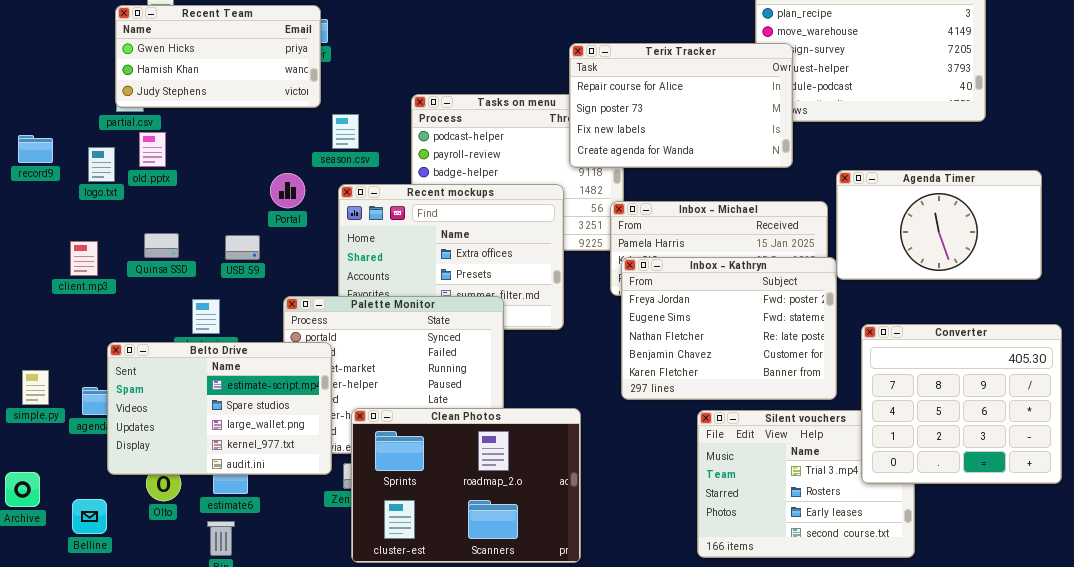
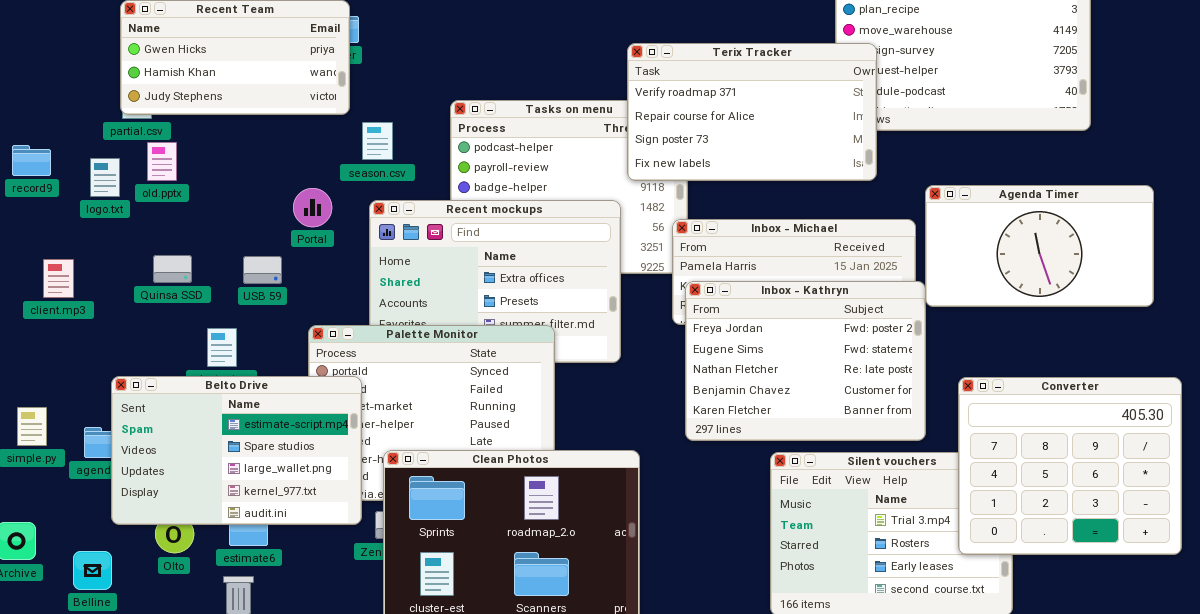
Terix Tracker: [569,43,793,168] -> [627,43,877,181], scrolled up 1 row
client.mp3: [70,241,98,276] -> [43,259,74,298], moved
Converter: [861,324,1062,484] -> [958,377,1182,555], moved

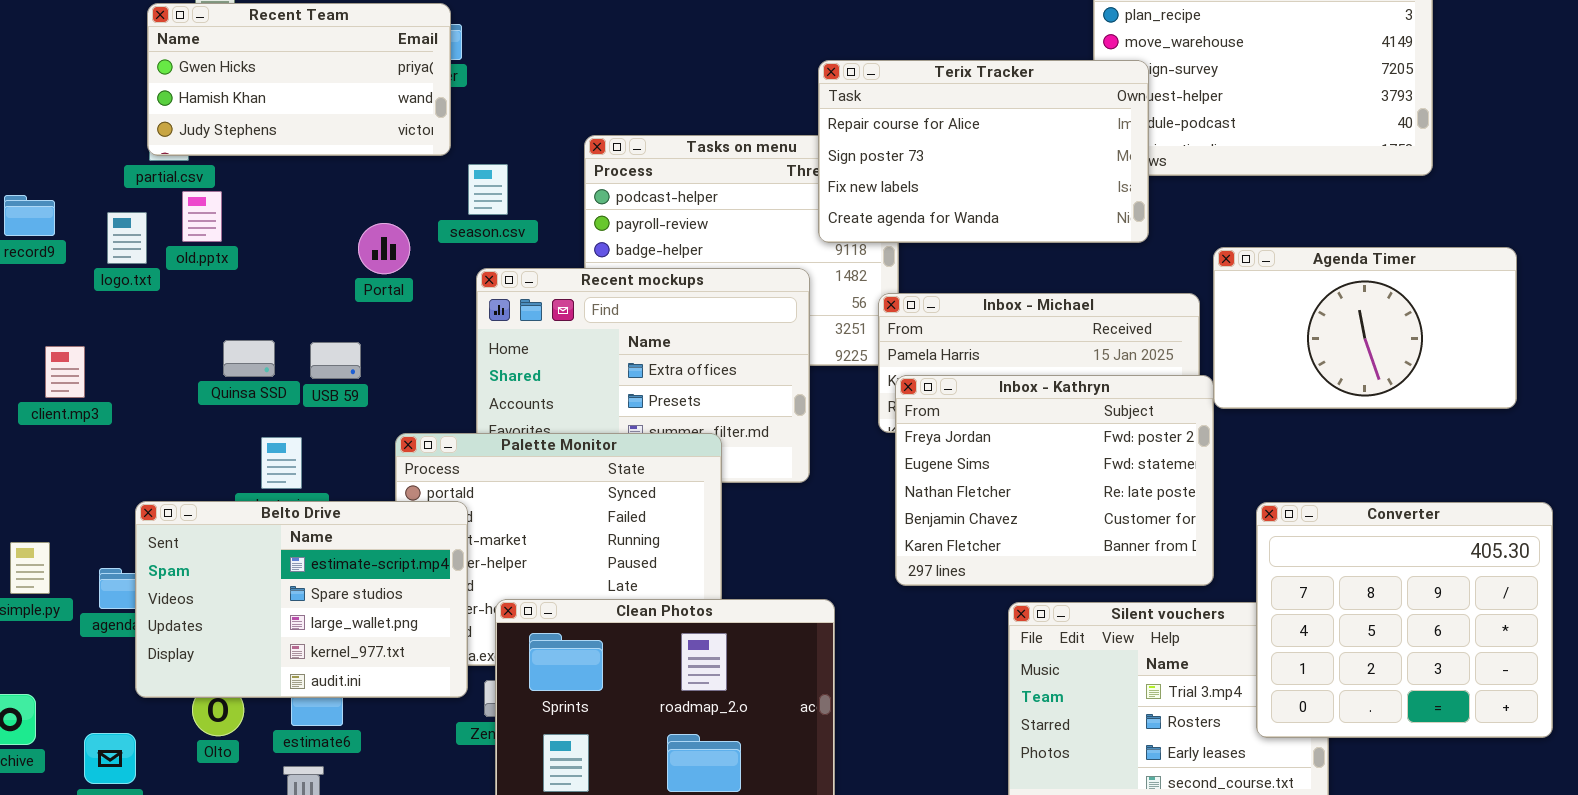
Terix Tracker: [627,43,877,181] -> [818,60,1149,243], scrolled down 1 row
Portal: [293,188,332,227] -> [358,223,410,274], moved
Quinsa SSD: [153,255,192,283] -> [223,340,275,377], moved

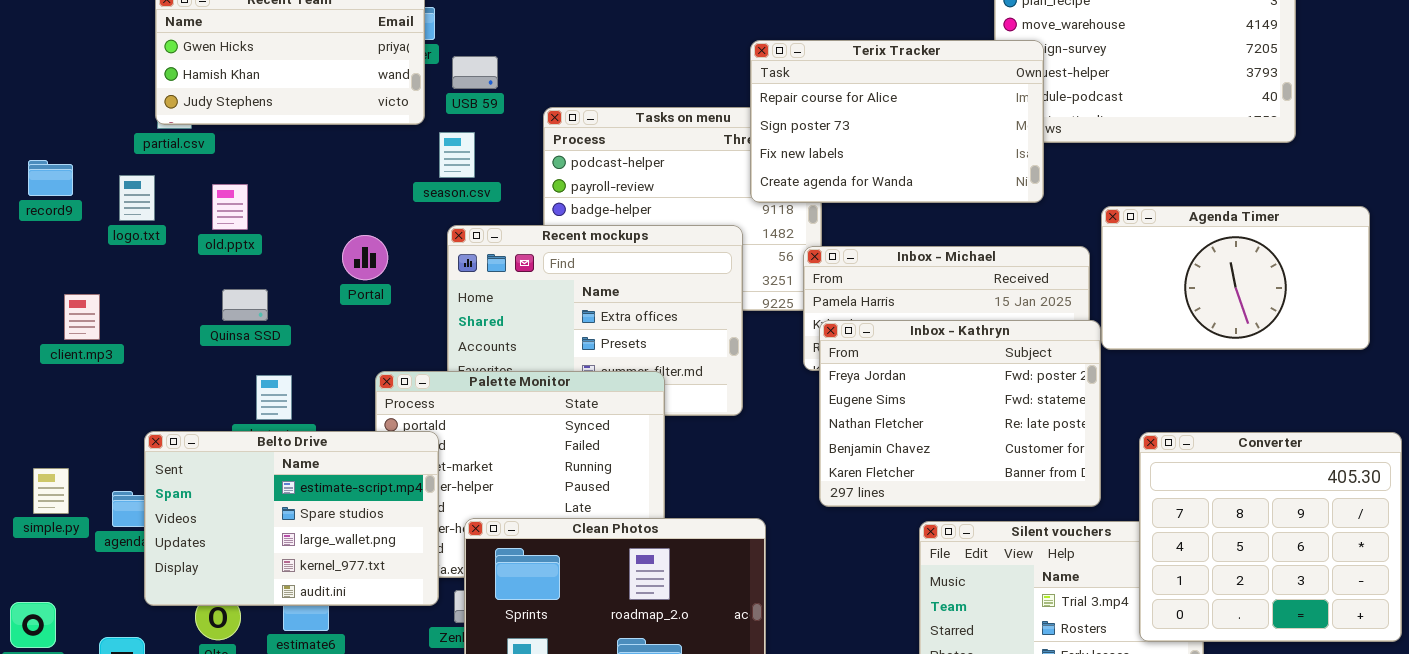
old.pptx: [182,191,222,242] -> [212,184,248,230], moved
Portal: [358,223,410,274] -> [342,235,388,280], moved
USB 59: [310,342,361,379] -> [452,56,498,89], moved

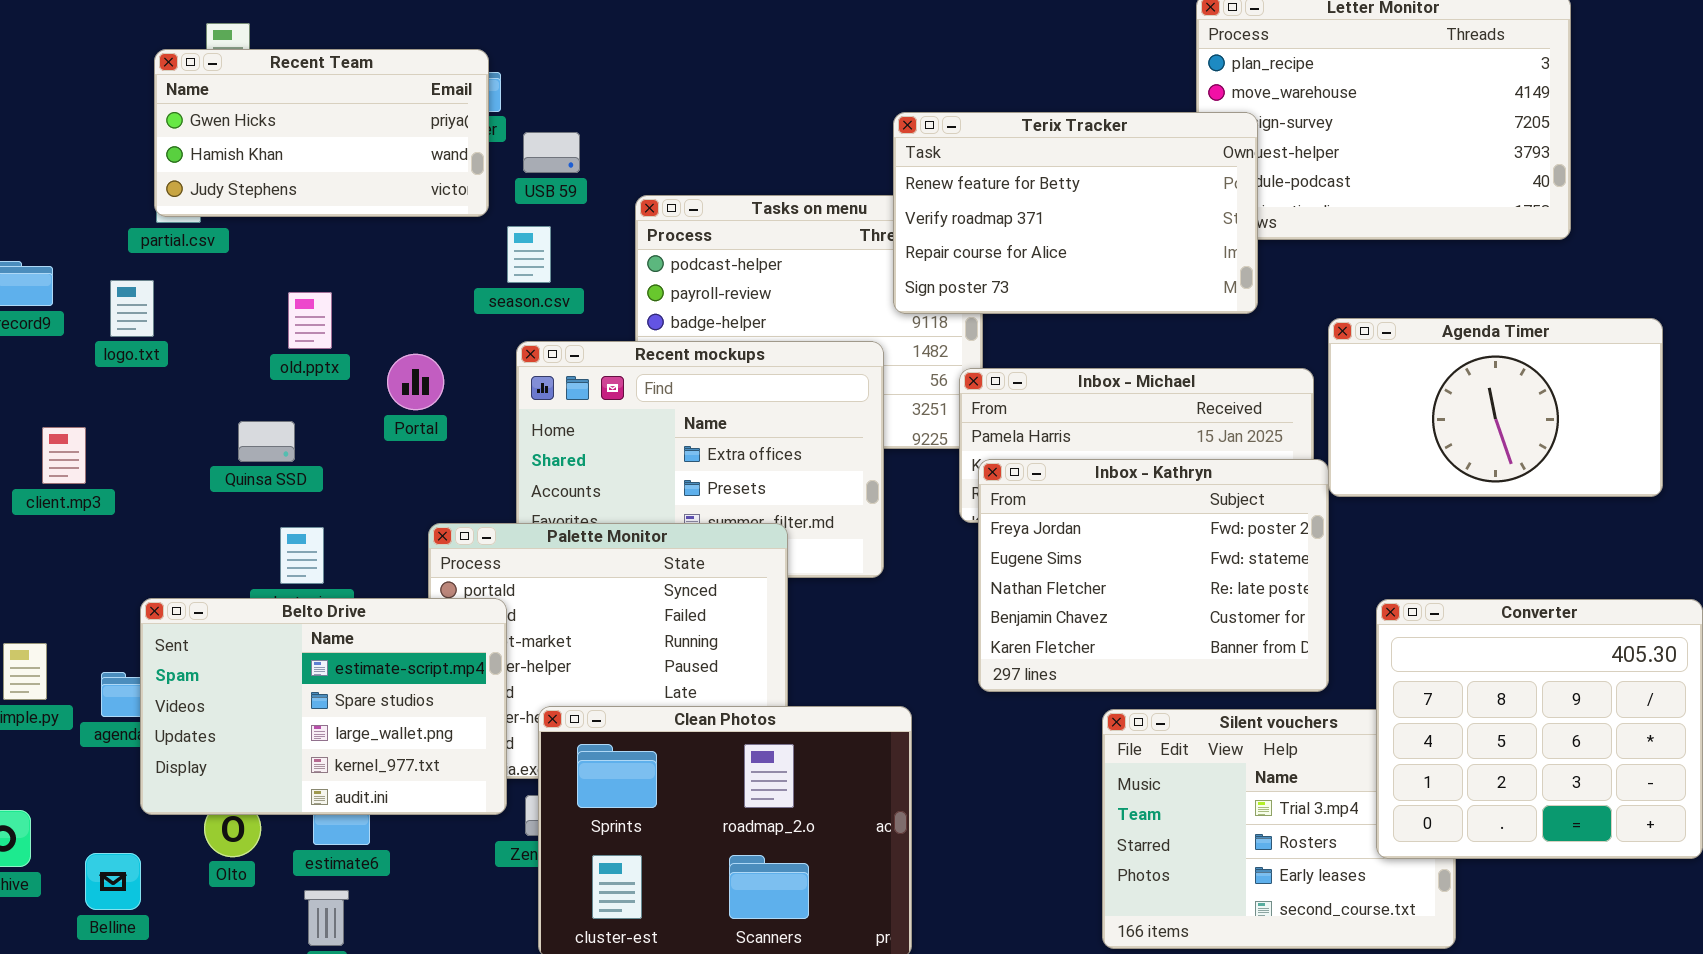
Terix Tracker: [750,40,1044,203] -> [893,112,1258,314], scrolled up 2 rows
old.pptx: [212,184,248,230] -> [288,292,332,349], moved

